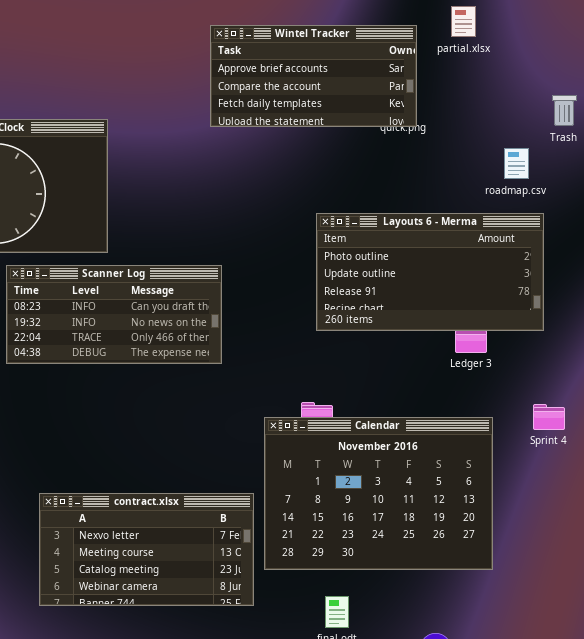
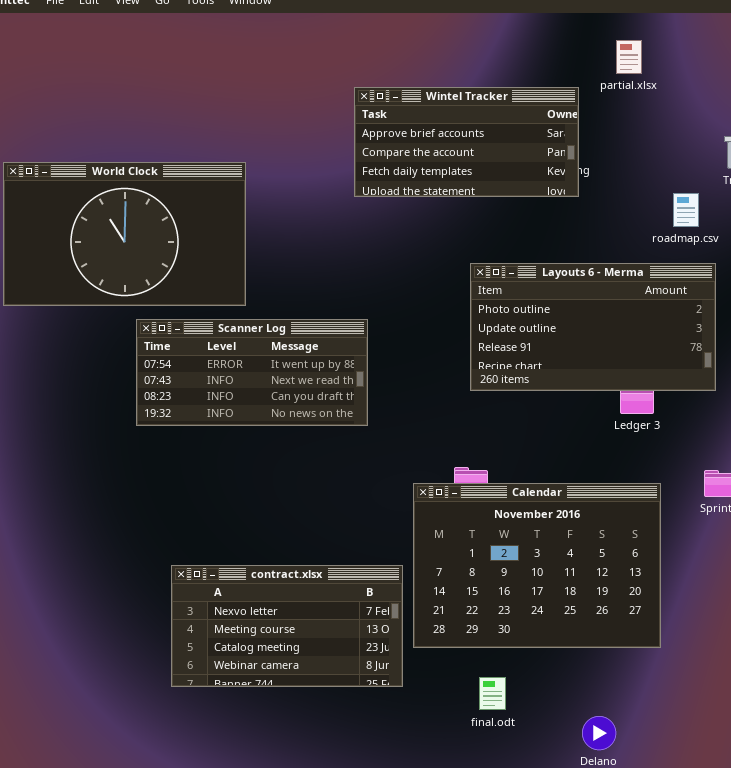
Wintel Tracker: [210,25,417,127] -> [354,87,579,197], moved
Scanner Log: [6,265,222,364] -> [136,319,368,426], scrolled up 2 rows

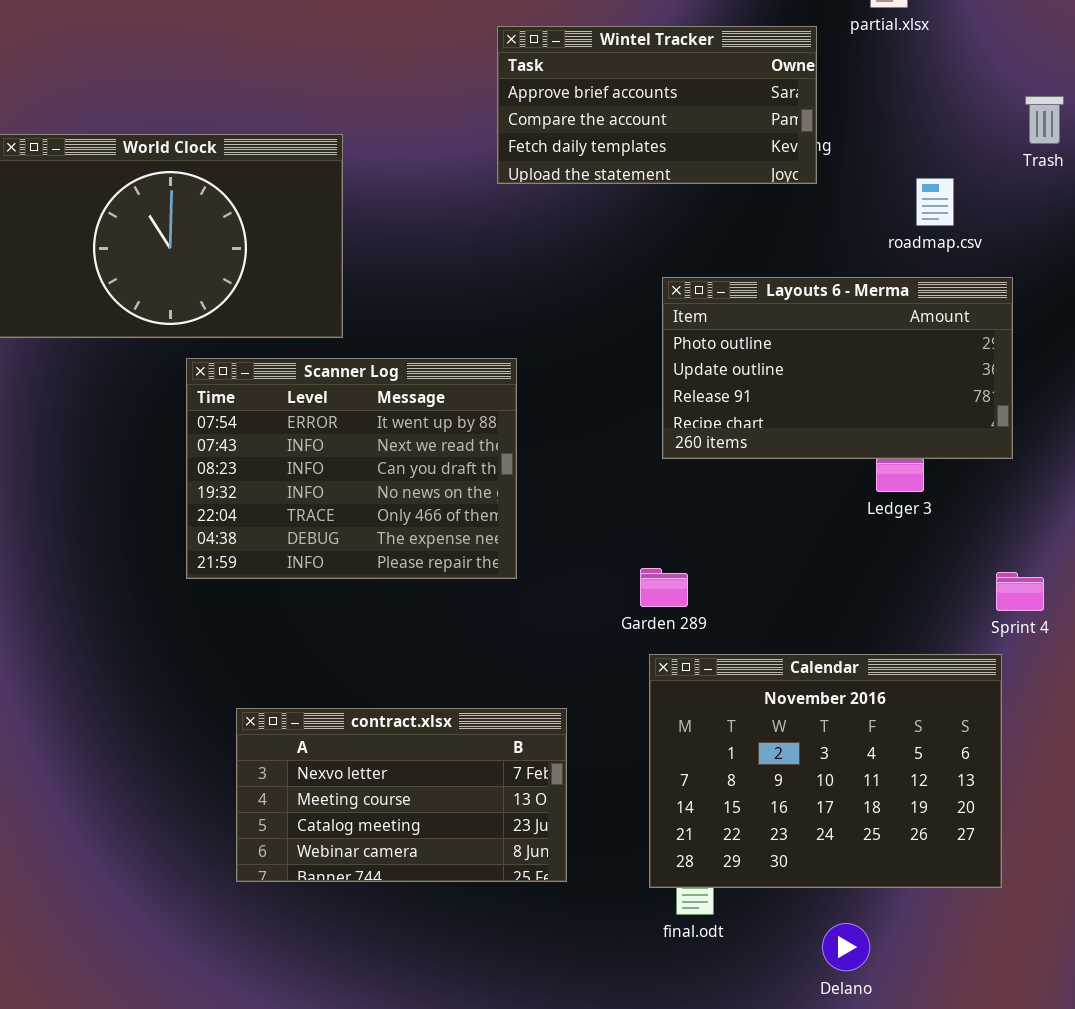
roadmap.csv: [673,193,699,227] -> [916,178,954,226], moved
Scanner Log: [136,319,368,426] -> [186,358,517,579], resized
Calendar: [413,483,661,648] -> [649,654,1002,888], moved

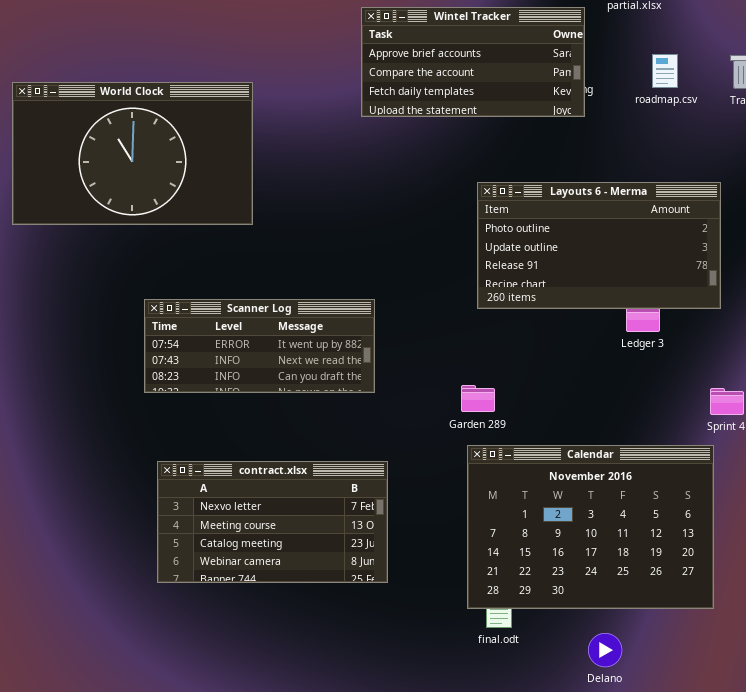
roadmap.csv: [916,178,954,226] -> [652,54,678,88], moved
Scanner Log: [186,358,517,579] -> [144,299,375,393], resized
contract.xlsx: [236,708,567,882] -> [157,461,388,583], moved

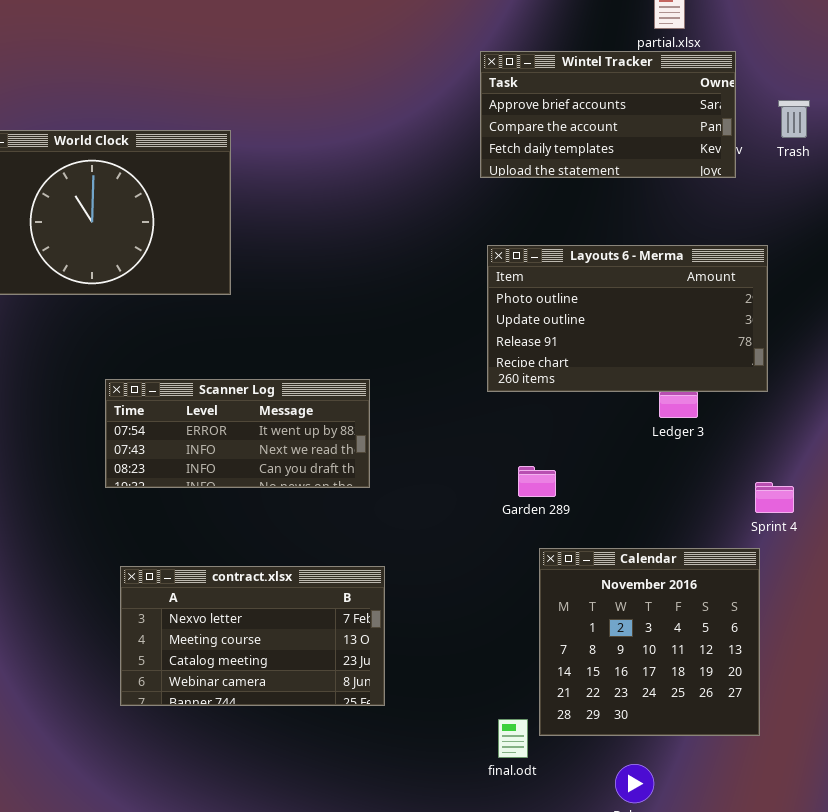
Wintel Tracker: [361,7,585,117] -> [480,51,736,178], moved
Garden 289: [461,385,495,412] -> [518,466,556,497], moved
Calendar: [467,445,714,609] -> [539,548,760,736], resized

